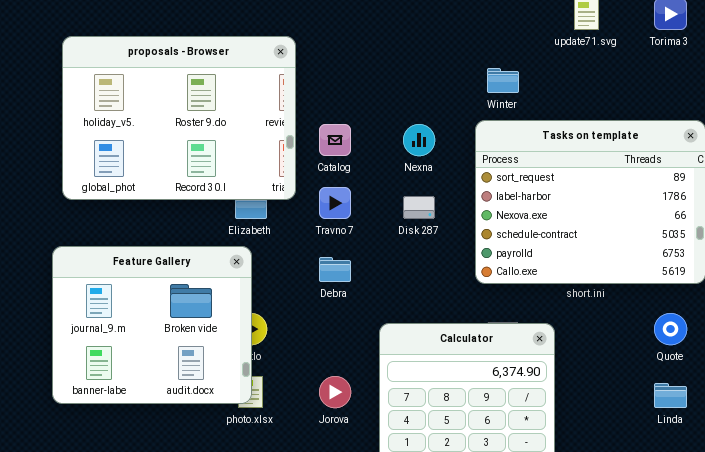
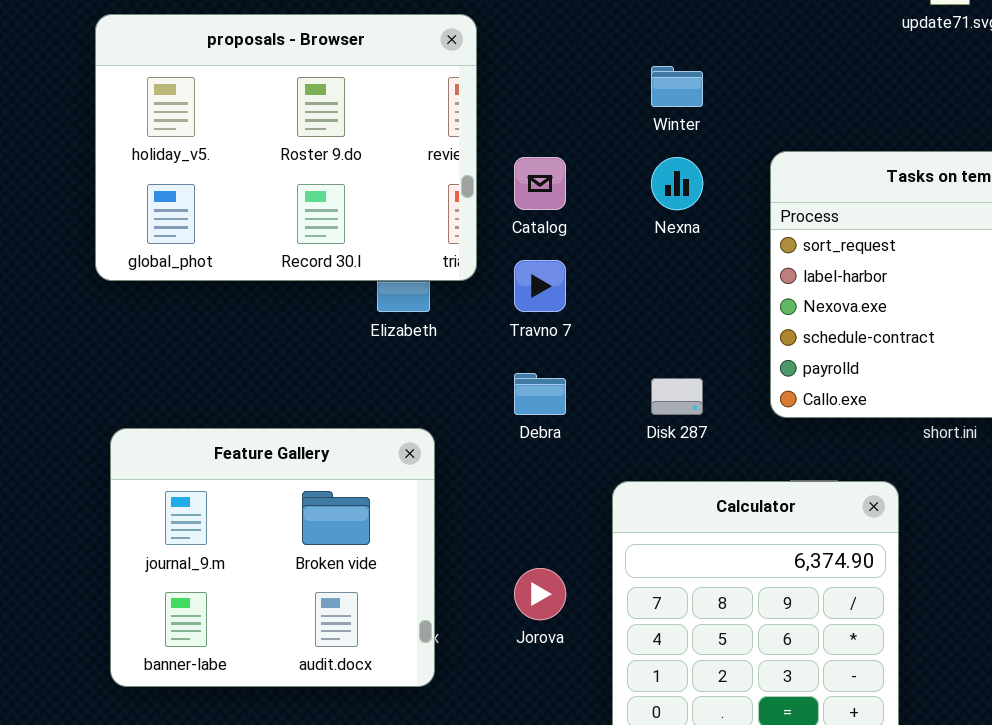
Winter: [487,68,519,93] -> [651,66,703,107], moved
Disk 287: [403,196,435,219] -> [651,378,703,415], moved
Feature Gallery: [52,246,252,404] -> [110,428,435,687], moved

